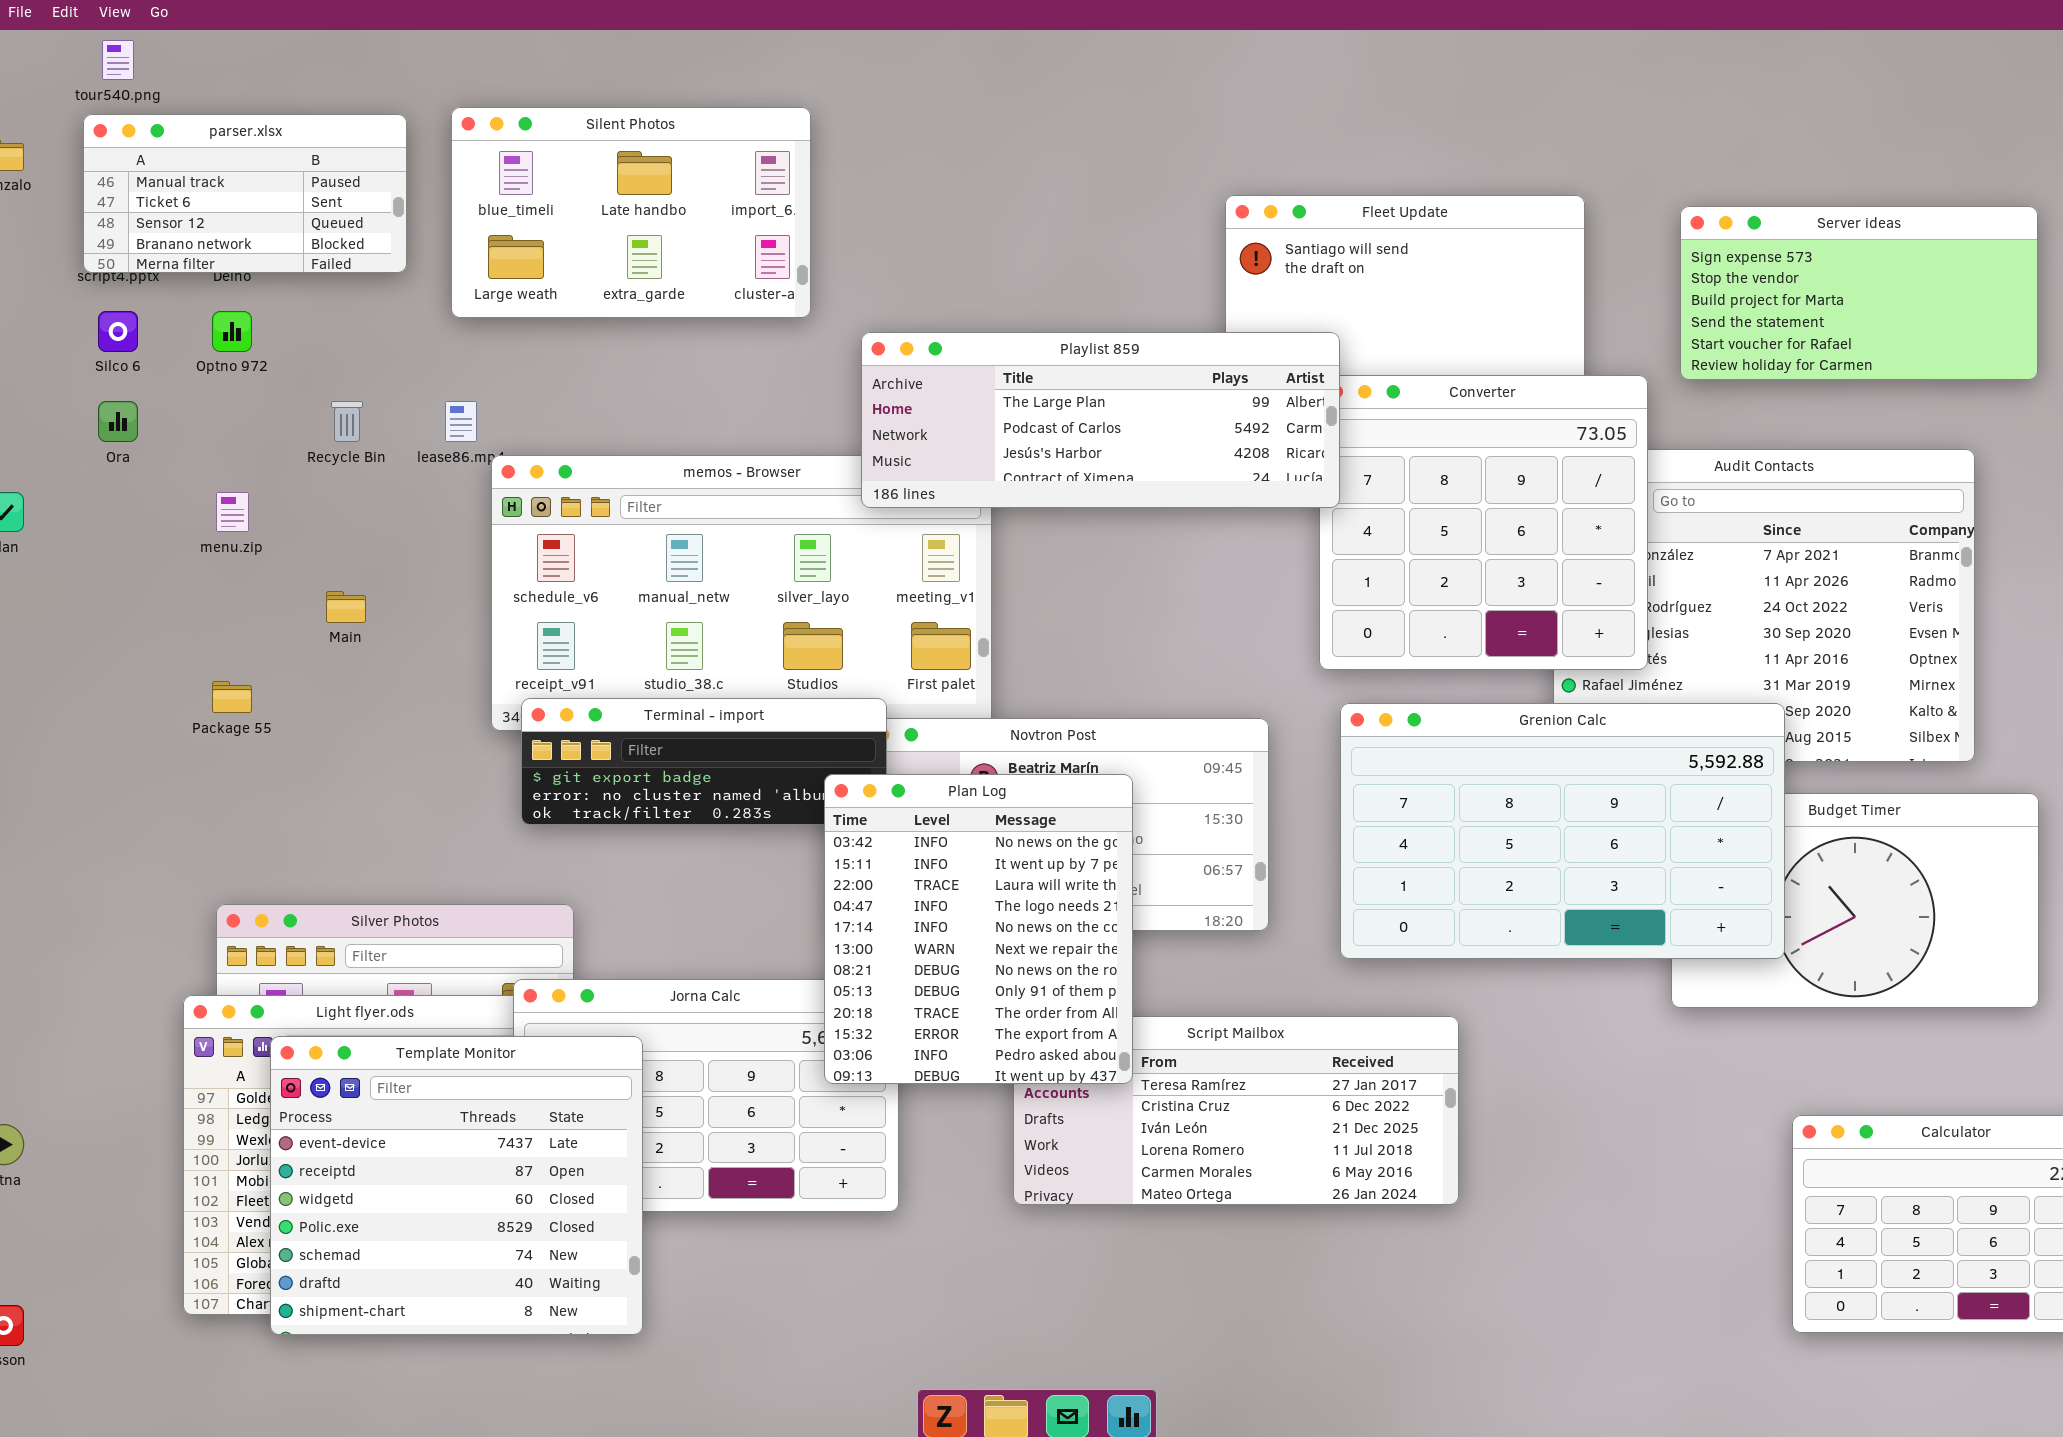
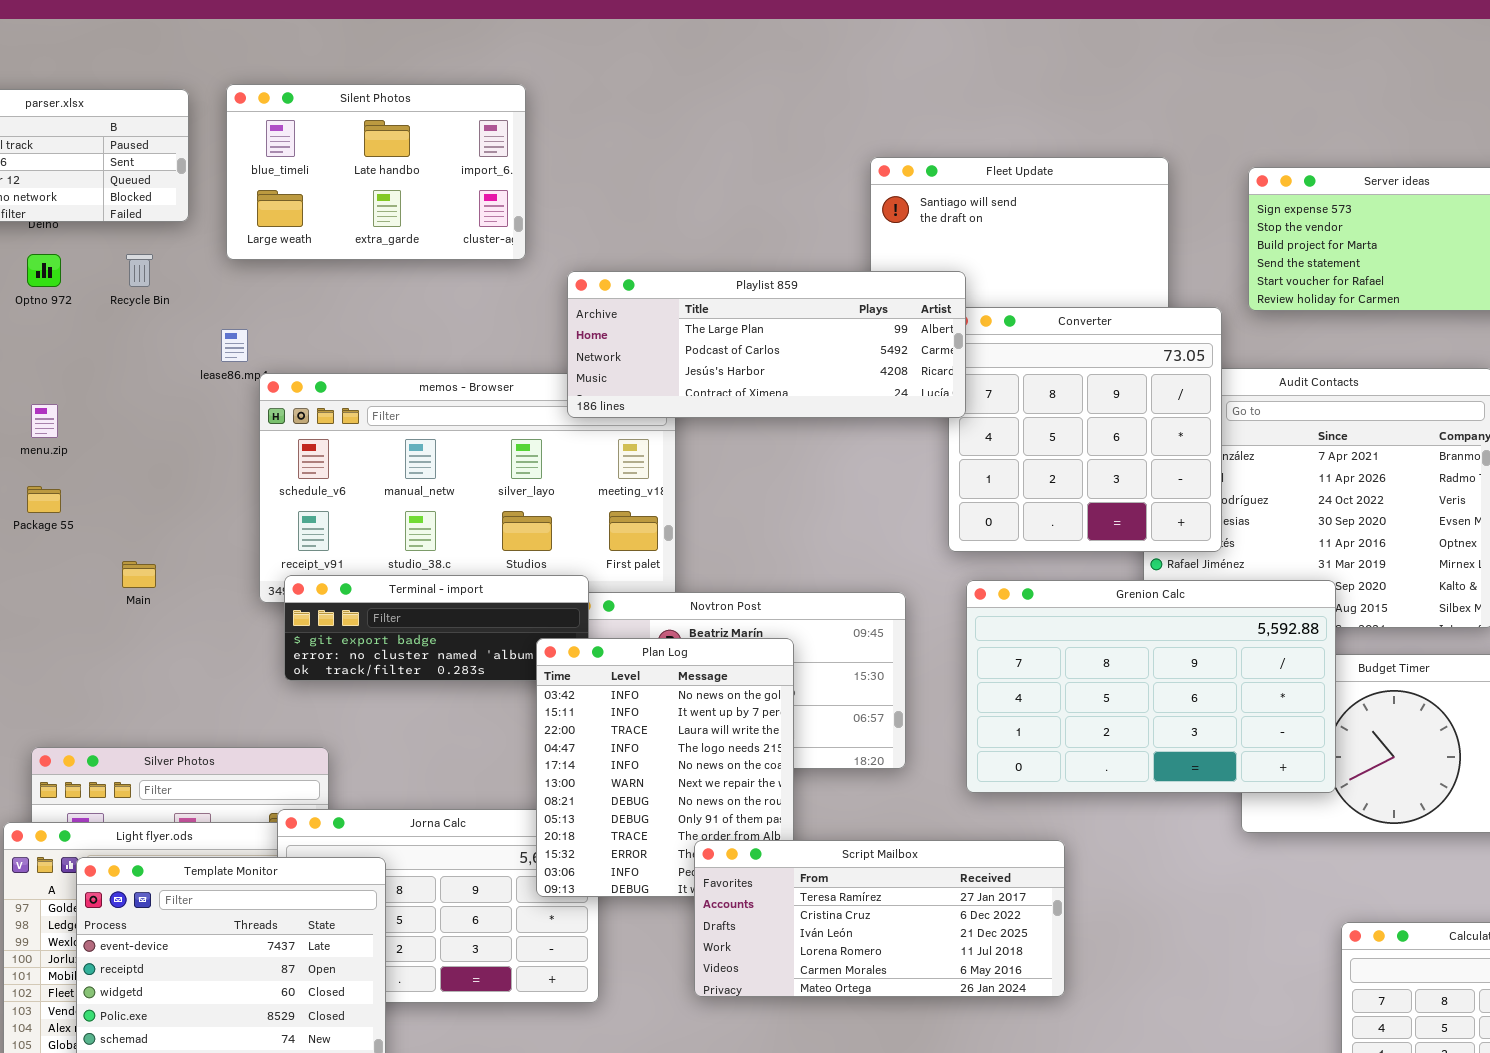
Recycle Bin: [331,401,363,442] -> [126,254,153,287], moved
Main: [326,591,366,623] -> [122,561,156,588], moved
Package 55: [212,681,252,713] -> [27,486,61,513], moved
Script Mailbox: [1013,1016,1459,1205] -> [694,840,1065,997], raised

